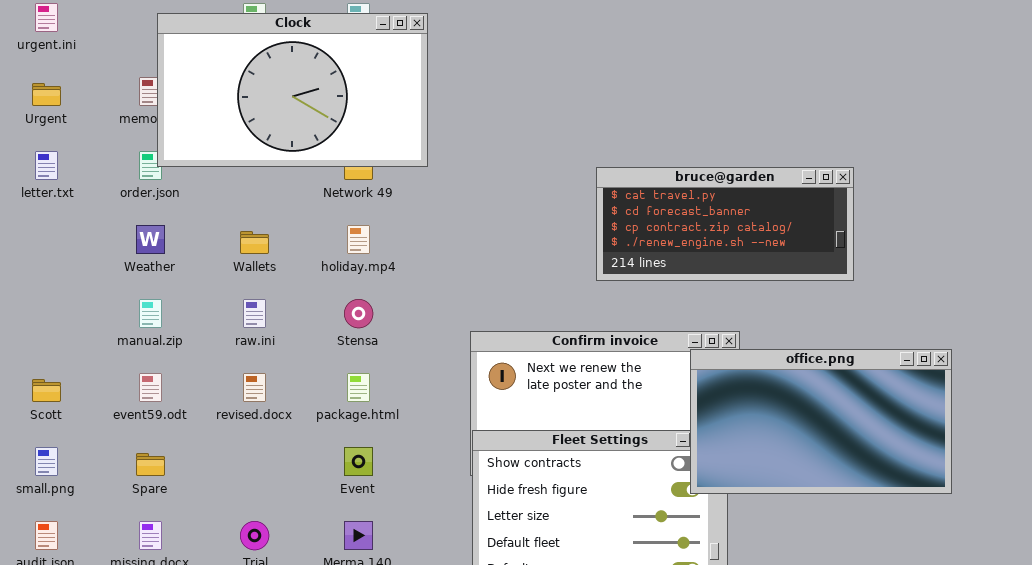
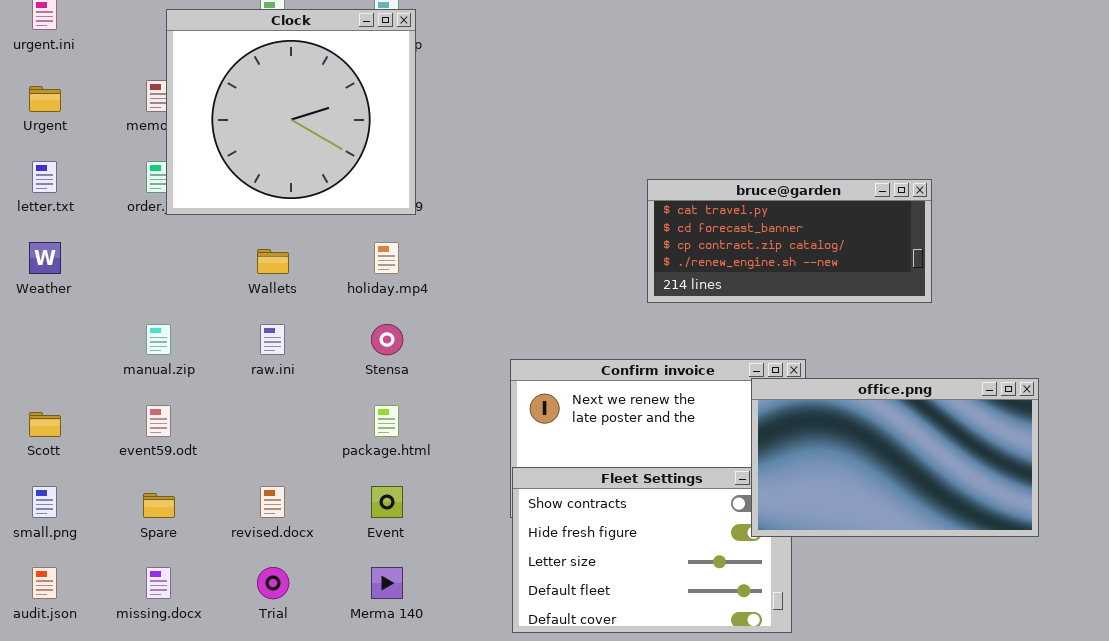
Clock: [157,13,428,167] -> [166,9,416,215], resized
Weather: [136,225,165,254] -> [29,242,61,274], moved
revised.docx: [243,373,266,402] -> [260,486,285,518], moved

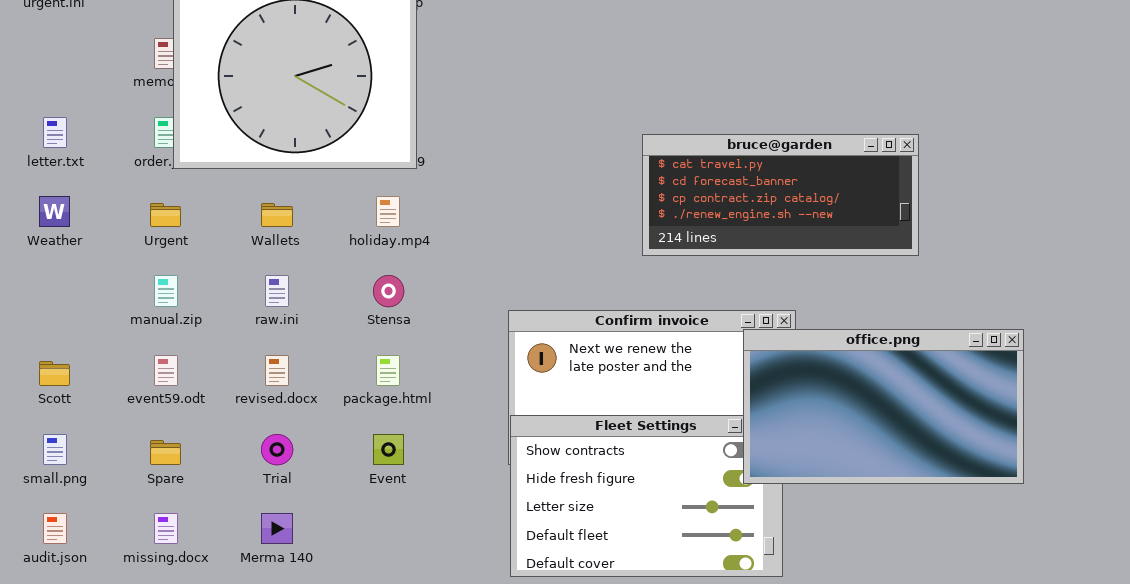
Urgent: [29,86,61,112] -> [150,203,181,227], moved
revised.docx: [260,486,285,518] -> [265,355,289,386], moved
Trial: [257,567,289,599] -> [261,434,293,465], moved
Merma 140: [371,567,403,599] -> [261,513,293,544], moved

